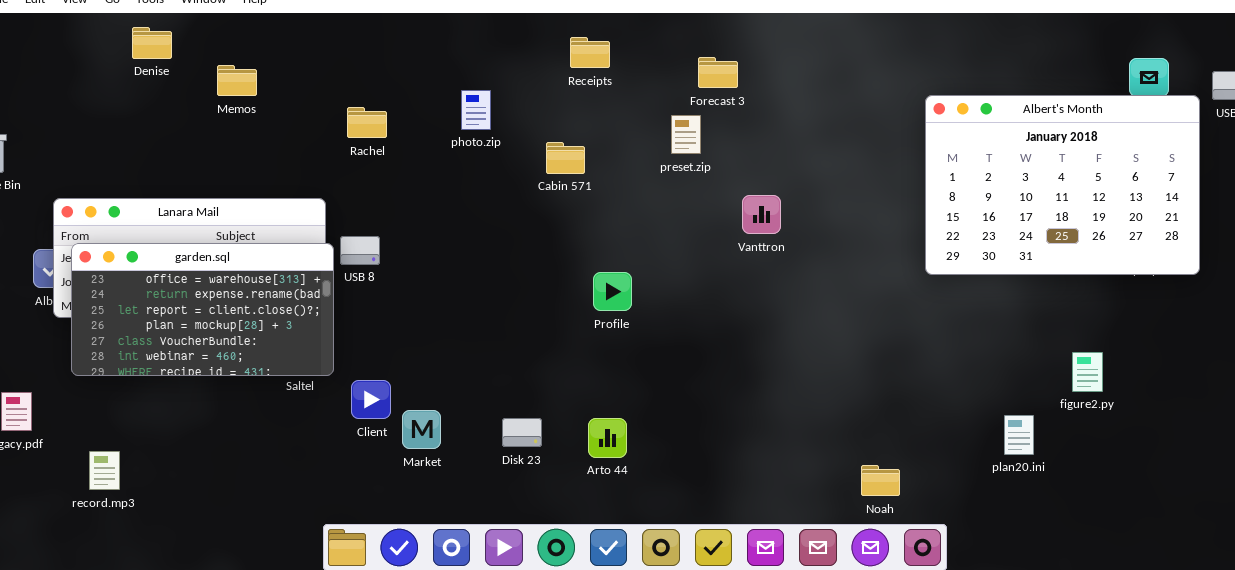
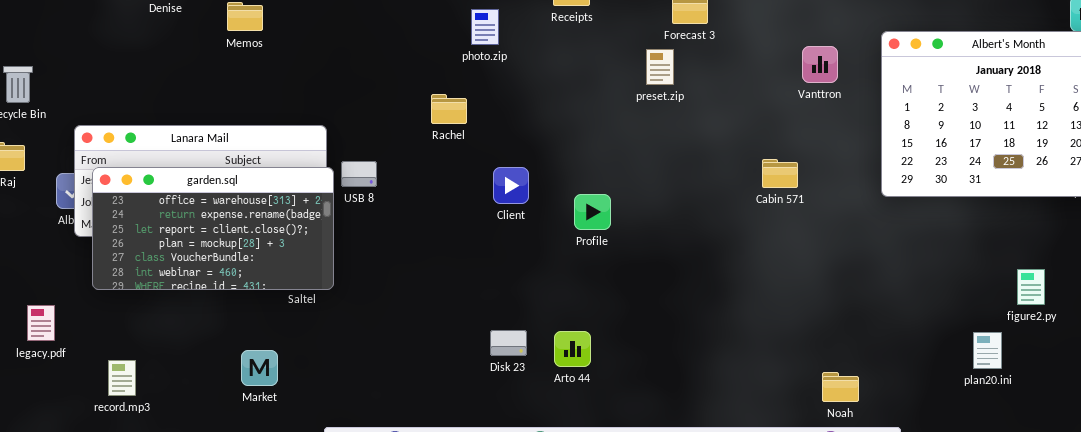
photo.zip: [461,90,491,130] -> [471,9,499,45], moved
Rachel: [347,107,387,138] -> [431,94,467,124], moved
Cabin 571: [546,142,585,174] -> [762,159,798,188], moved
Vanttron: [742,195,781,234] -> [802,46,838,83], moved
Client: [351,380,391,419] -> [493,167,529,204], moved
Market: [402,410,441,449] -> [241,350,278,386], moved
plan20.ini: [1004,415,1034,455] -> [973,332,1002,369], moved
Arto 44: [588,418,627,458] -> [554,331,591,367], moved

